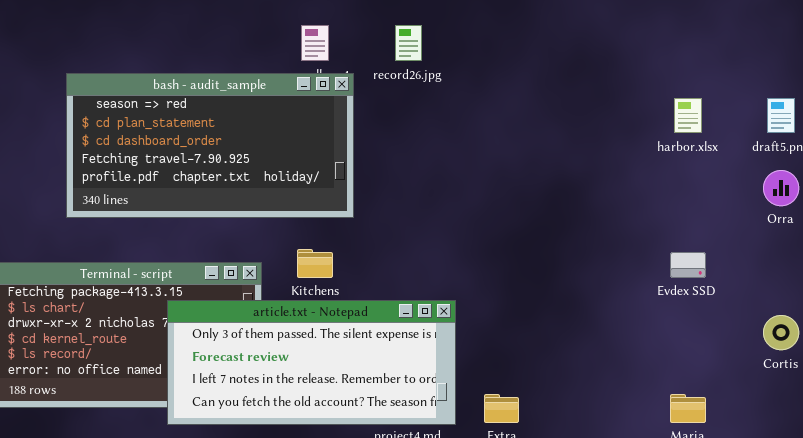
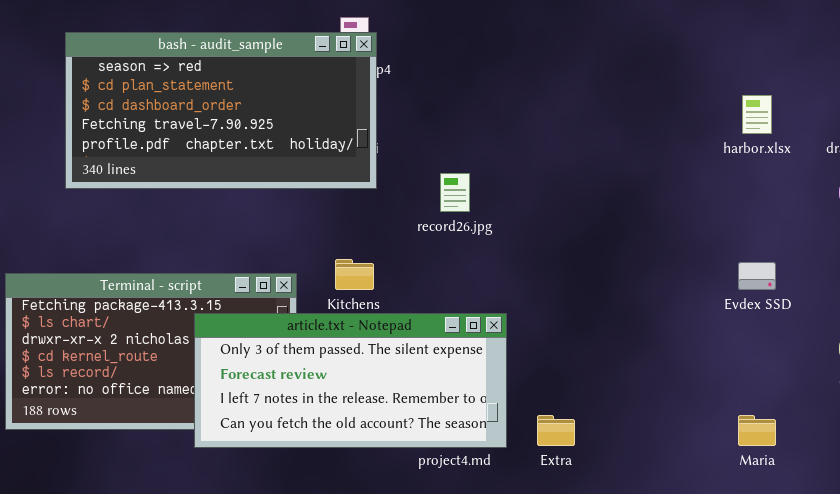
record26.jpg: [395,25,422,61] -> [440,173,470,212], moved
bash - audit_sample: [66,73,354,218] -> [65,32,377,189], moved

